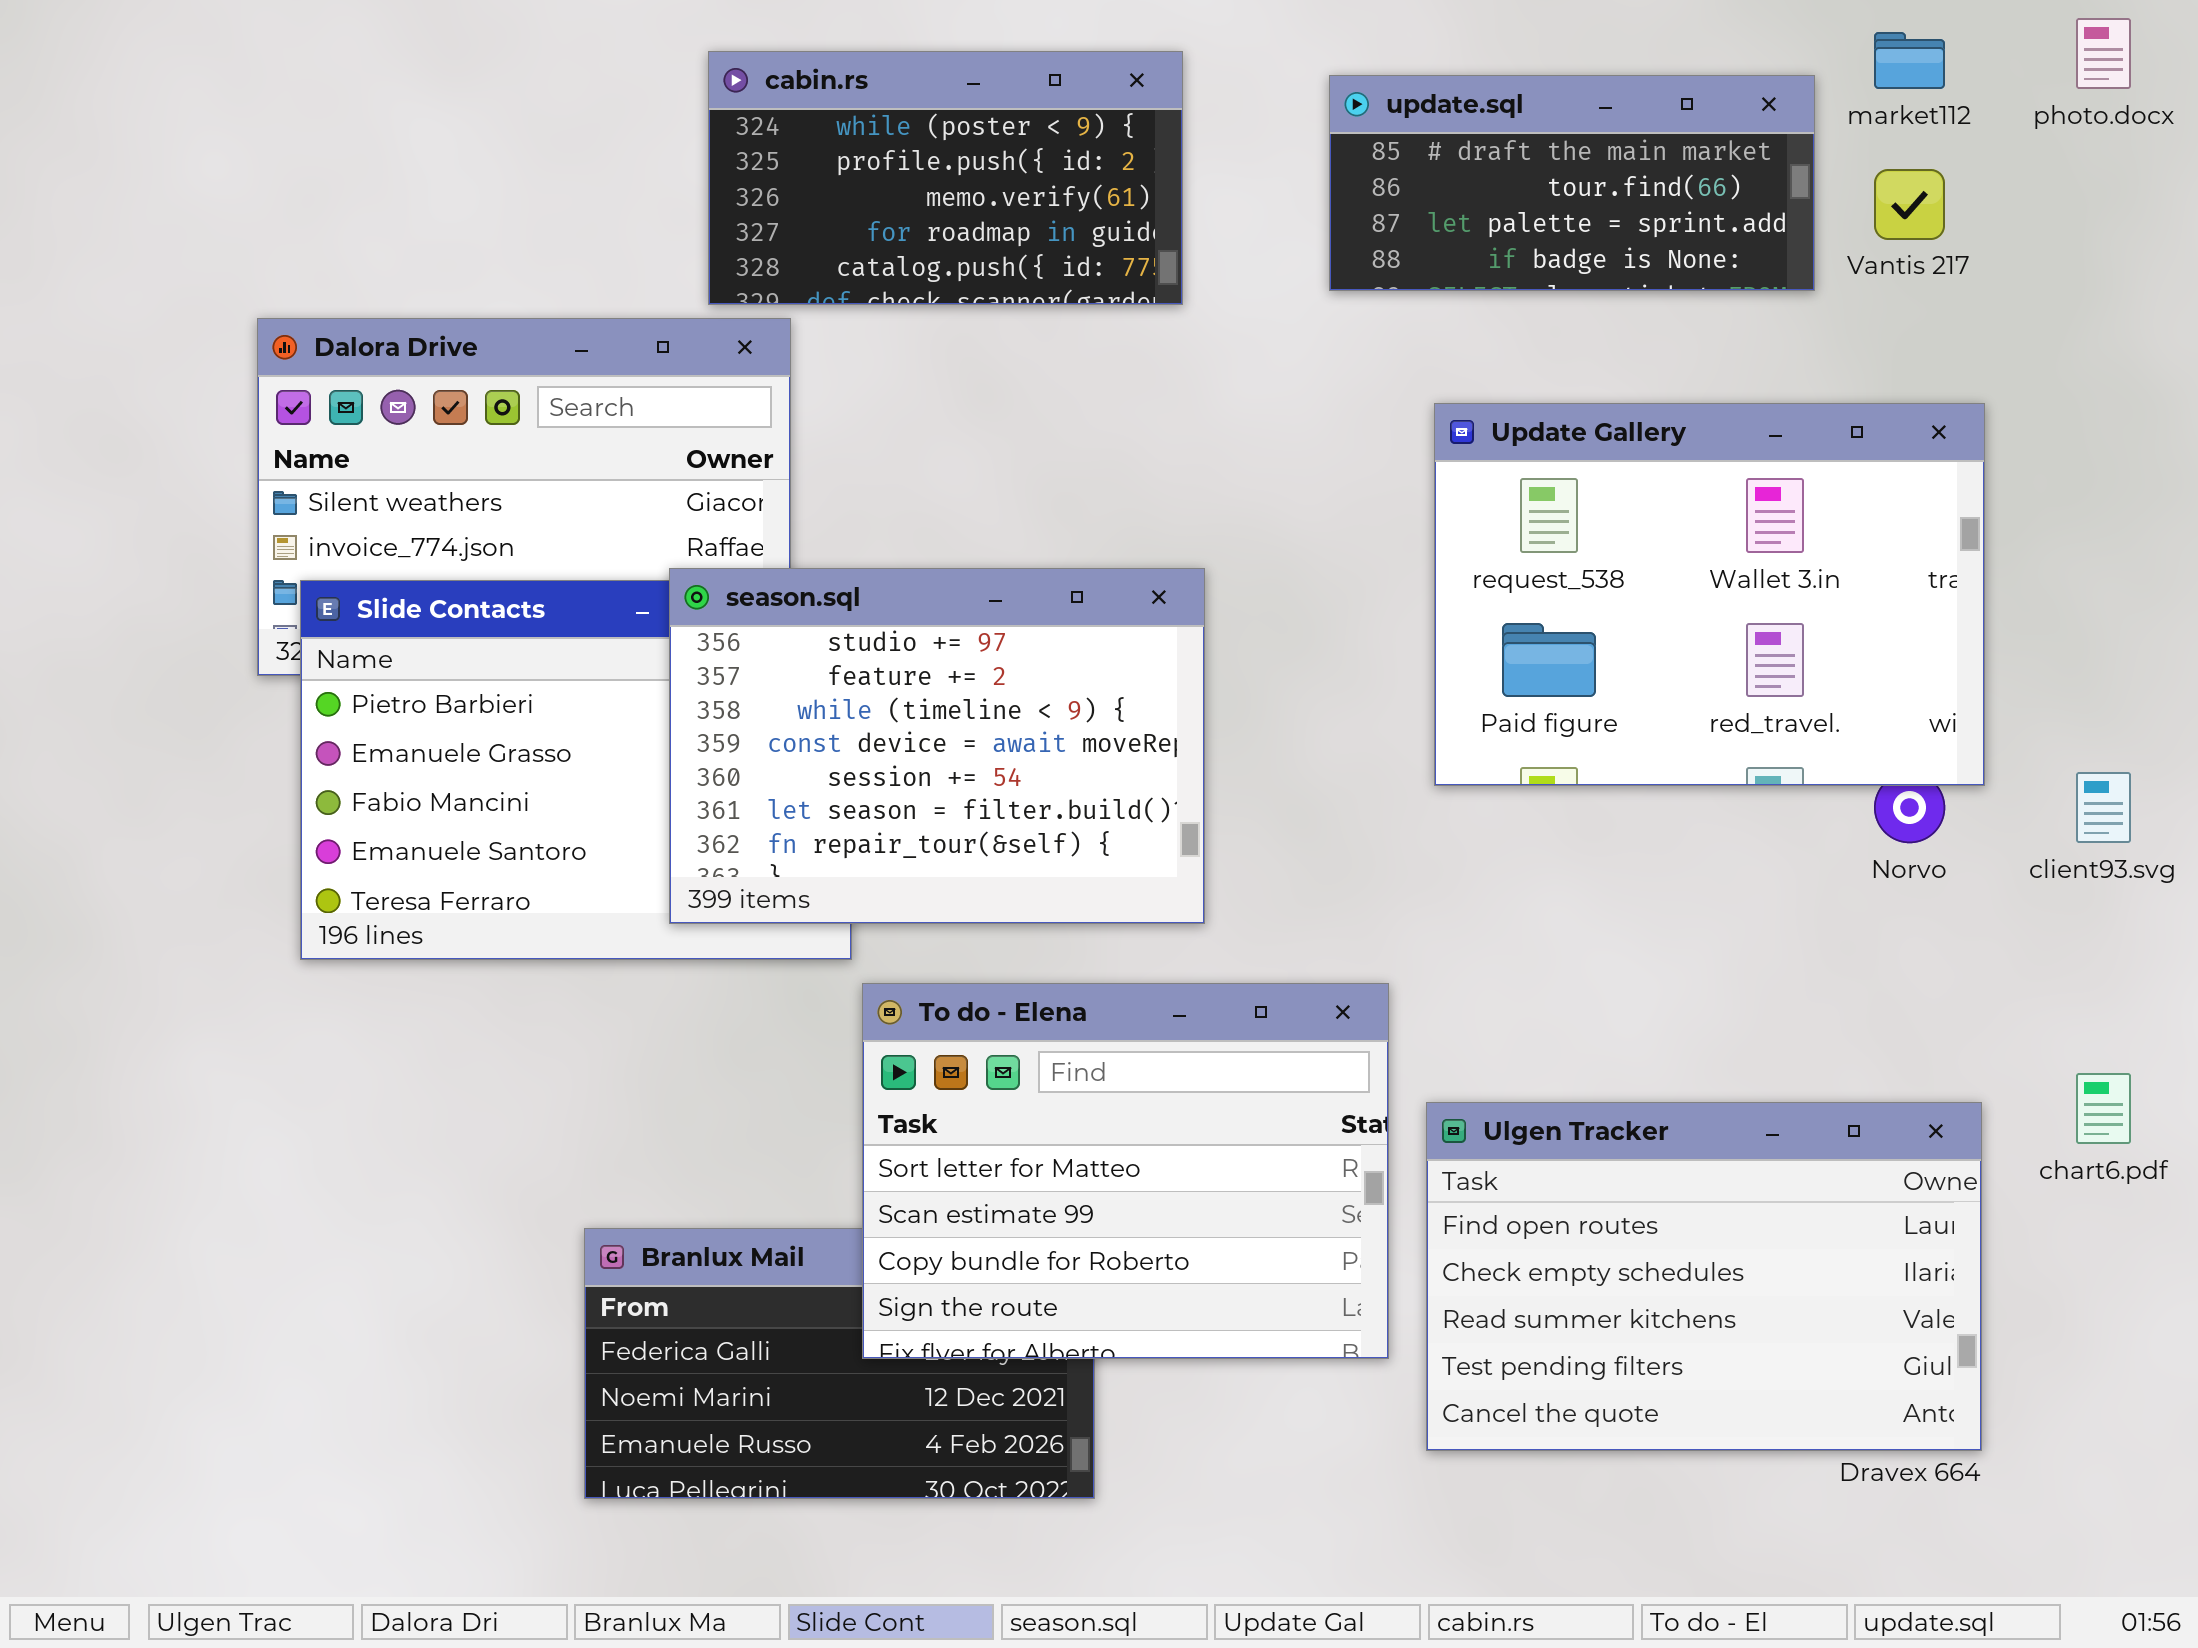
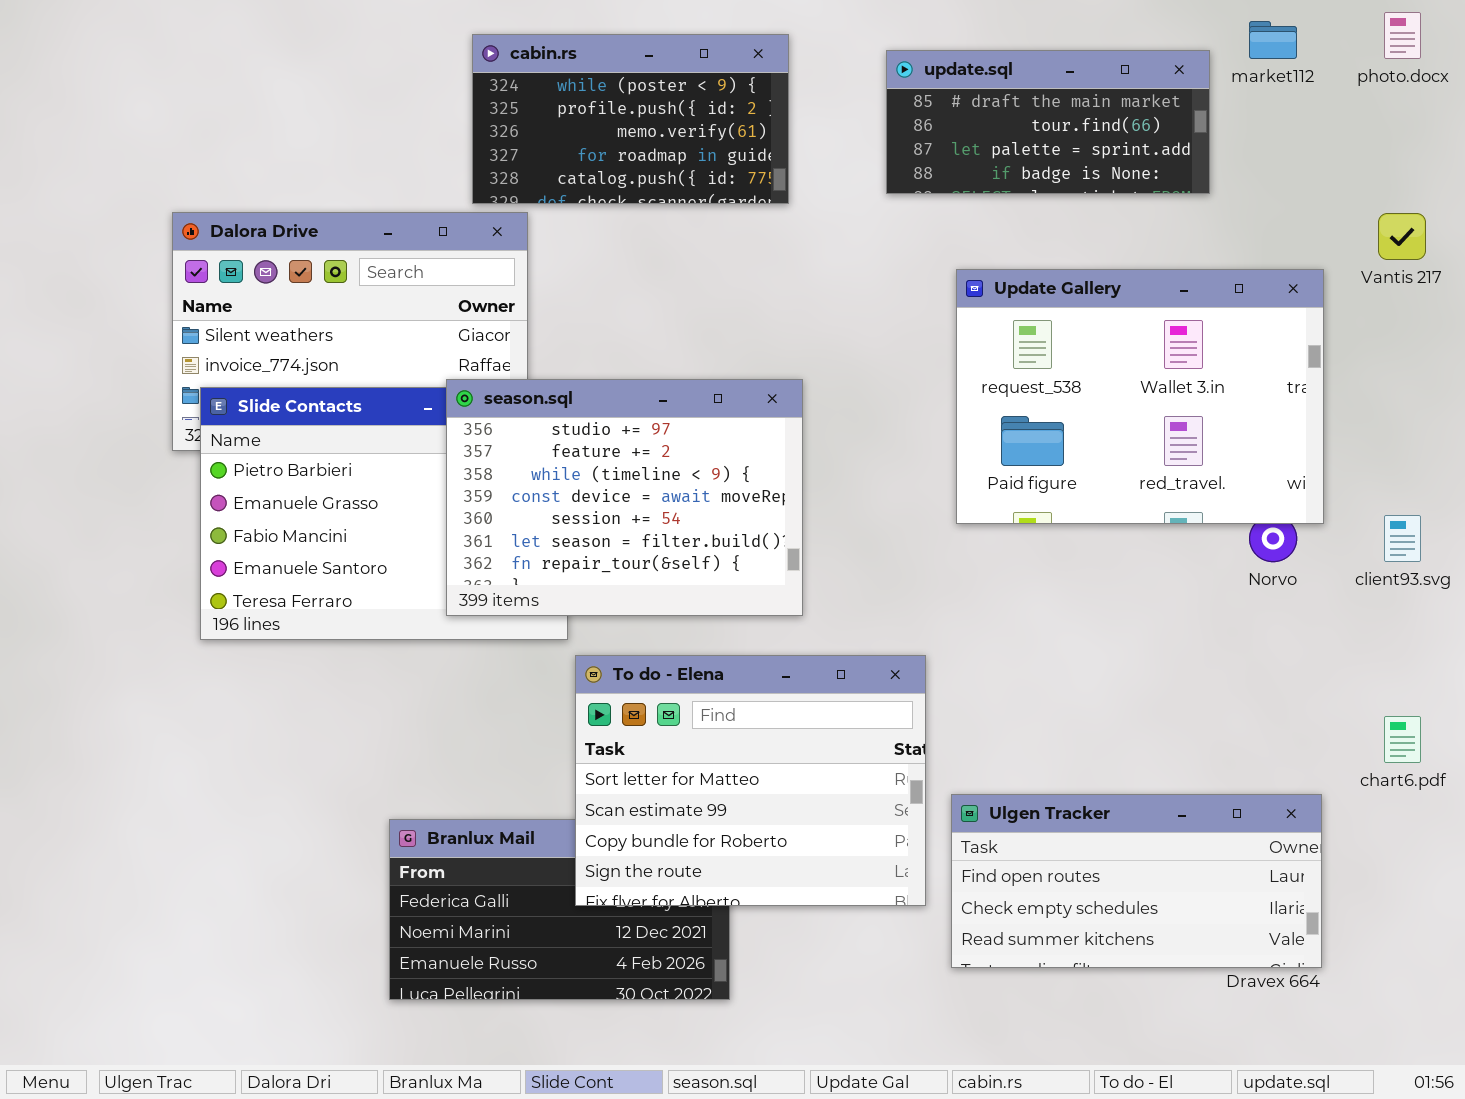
Vantis 217: [1874,169,1945,240] -> [1378,213,1426,260], moved
Ulgen Tracker: [1426,1102,1982,1451] -> [951,794,1322,968], resized

